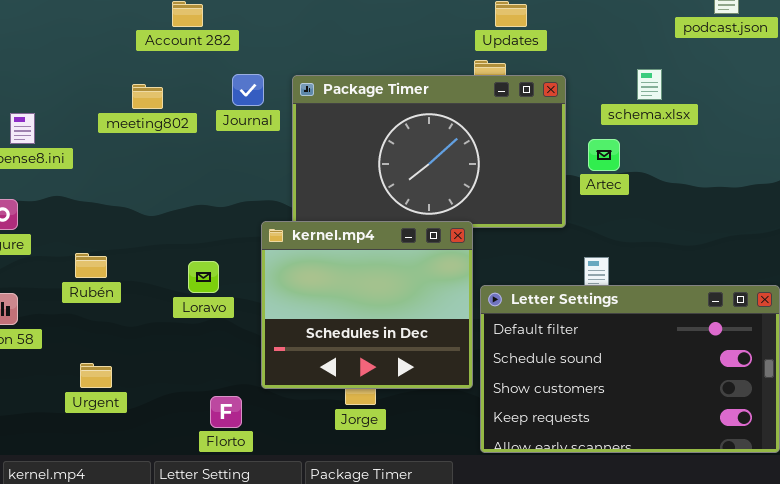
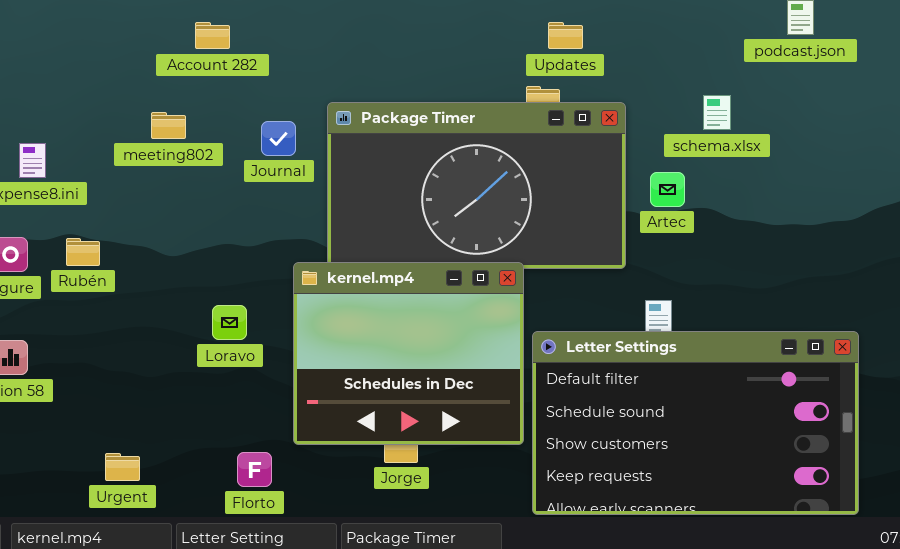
Journal: [232,74,264,106] -> [261,121,296,156], moved
Rubén: [75,253,107,278] -> [66,238,100,266], moved
Urgent: [80,363,112,388] -> [105,453,140,481], moved

